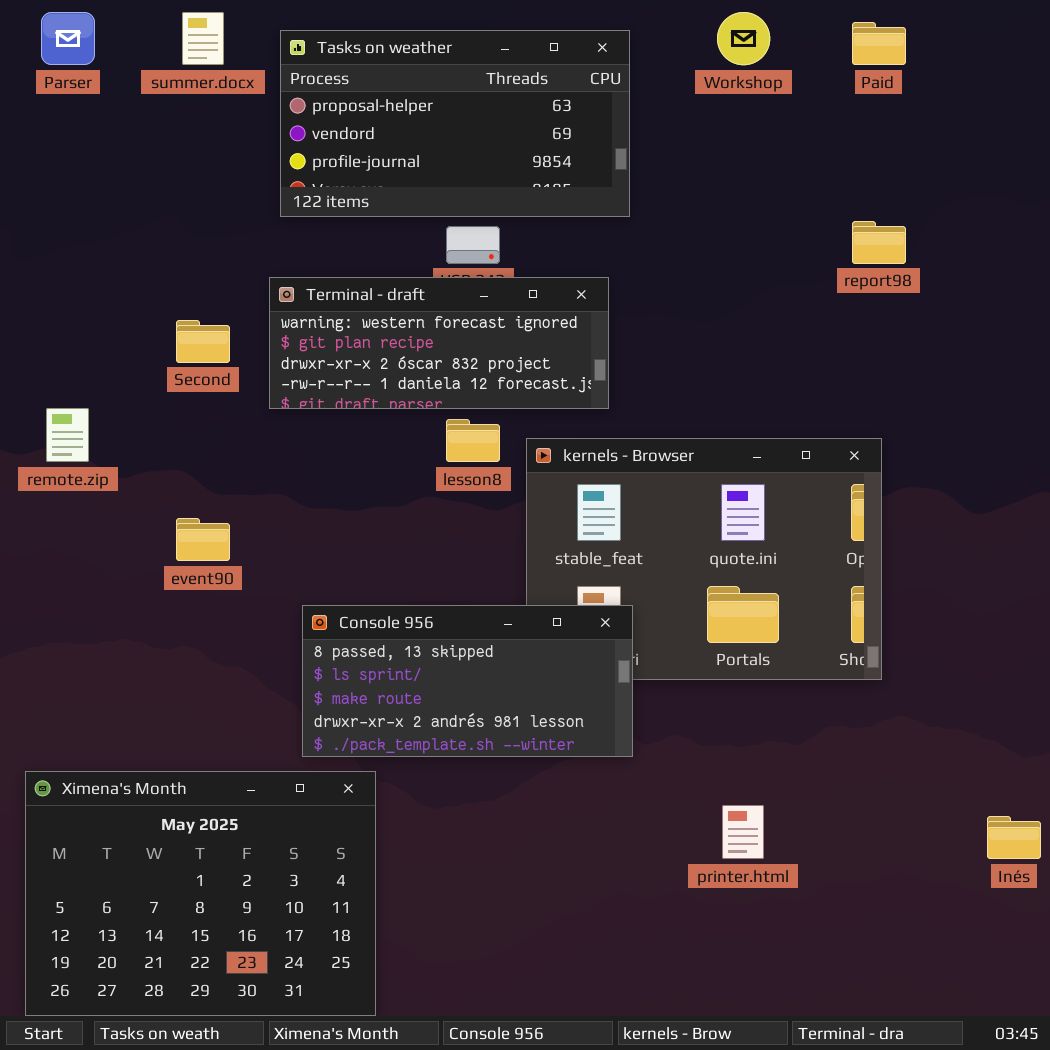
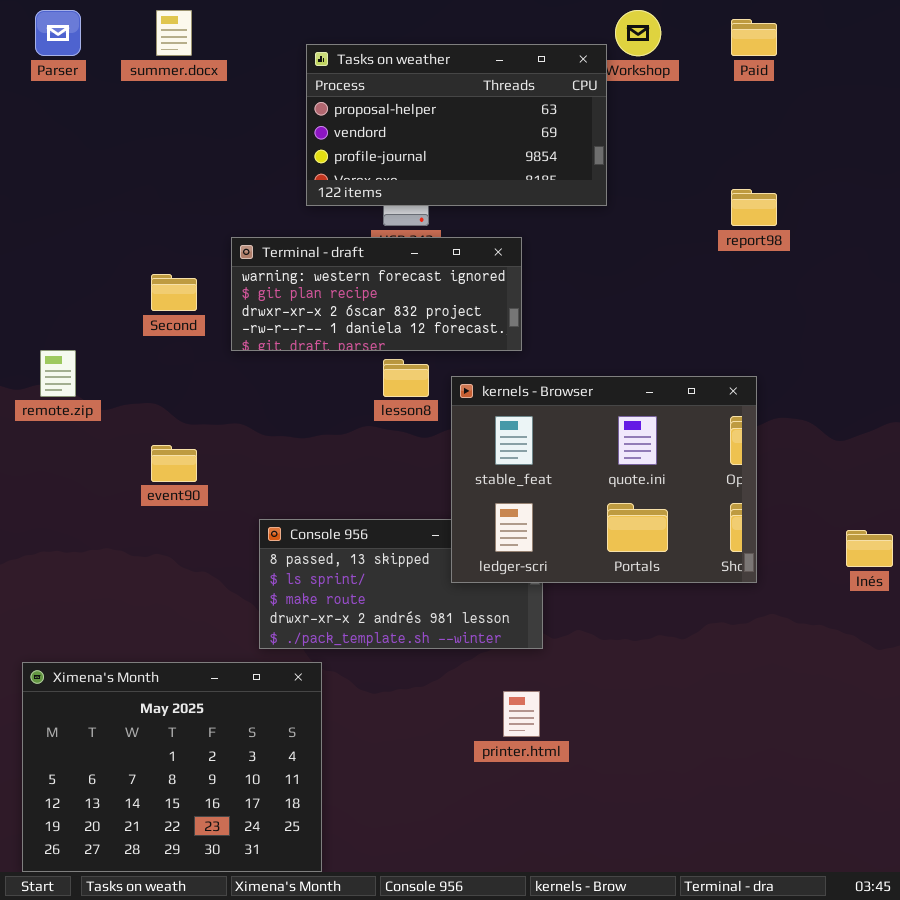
Tasks on weather: [280,30,630,217] -> [306,44,607,206], moved
kernels - Browser: [526,438,882,680] -> [451,376,757,583], raised
printer.html: [722,805,764,859] -> [503,691,540,737], moved
Inés: [987,816,1041,859] -> [846,530,893,567], moved

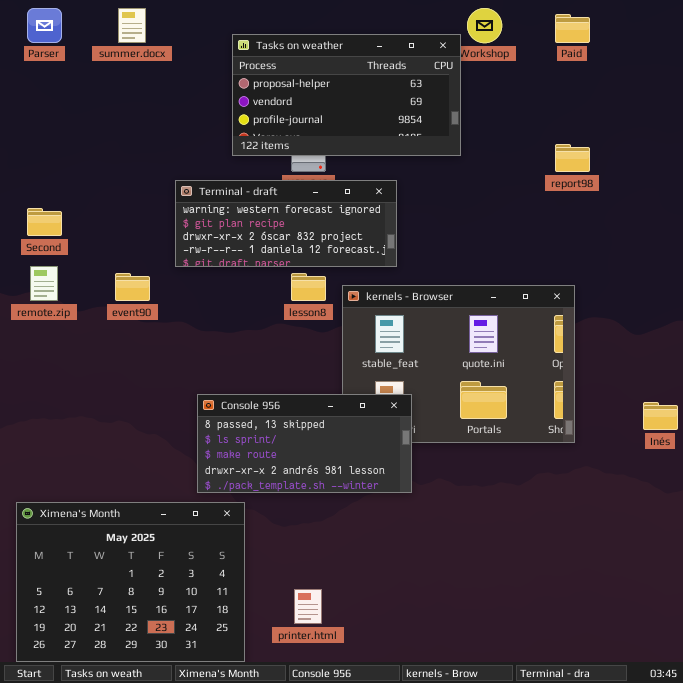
Second: [151,274,197,311] -> [27,208,62,236], moved
event90: [151,445,197,482] -> [115,273,150,301], moved
Console 956: [259,519,543,649] -> [197,394,412,493], raised
printer.html: [503,691,540,737] -> [294,589,322,624], moved

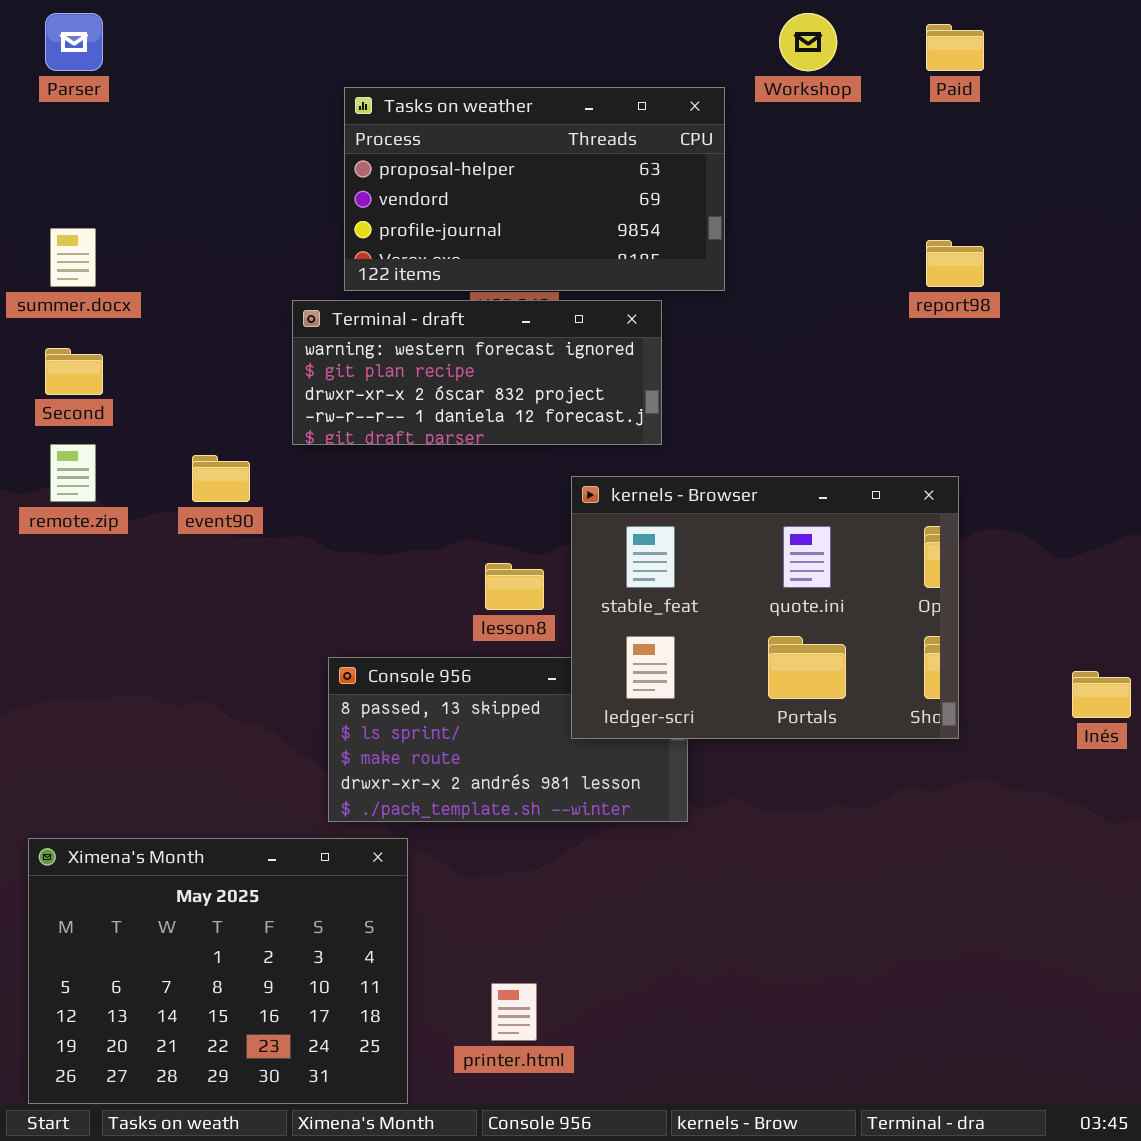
summer.docx: [118,8,146,43] -> [50,228,96,287], moved
Tasks on weather: [232,34,461,156] -> [344,87,725,291], moved
lesson8: [291,273,326,301] -> [485,563,544,610], moved
kernels - Browser: [342,285,575,443] -> [571,476,959,739], raised

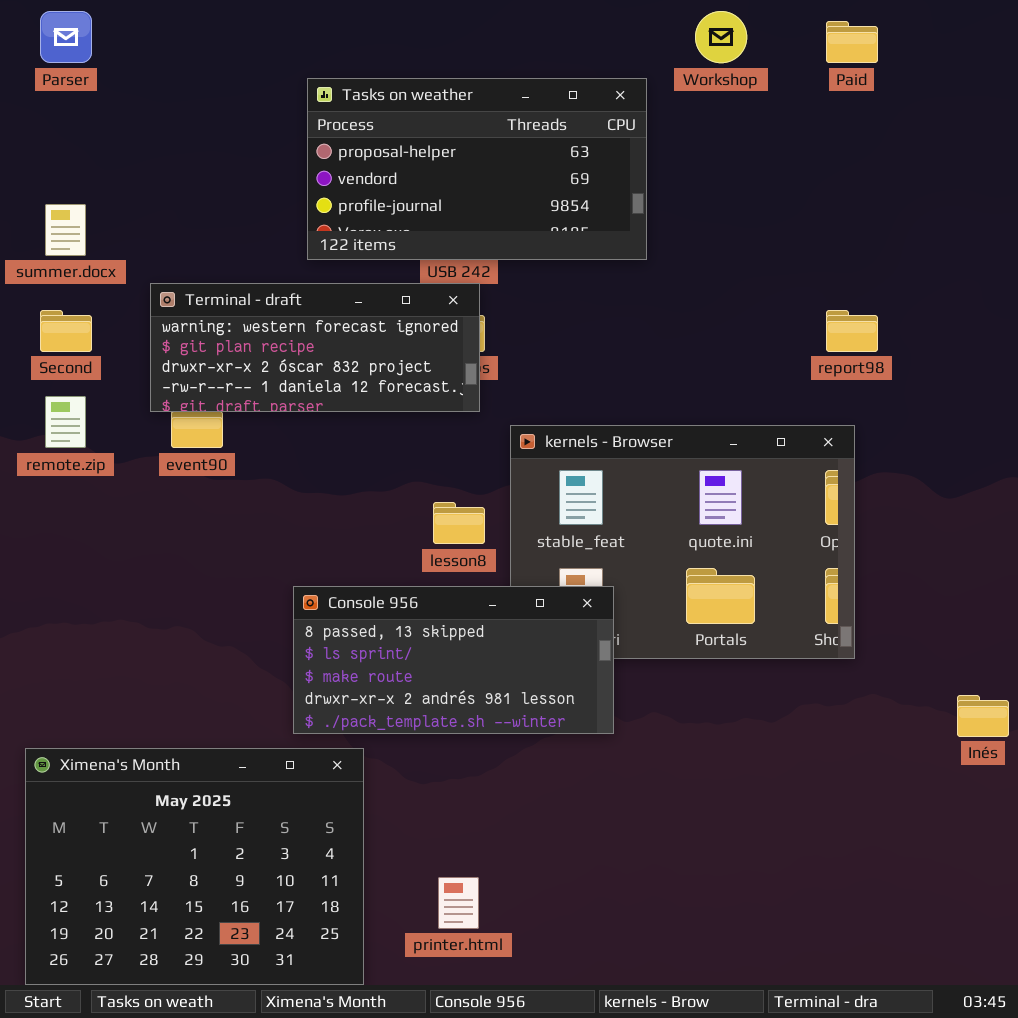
report98: [926,240,984,287] -> [826,310,878,352], moved
Terminal - draft: [292,300,662,445] -> [150,283,480,412], moved
Console 956: [328,657,688,822] -> [293,586,614,734], raised
Inés: [1072,671,1131,718] -> [957,695,1009,737], moved

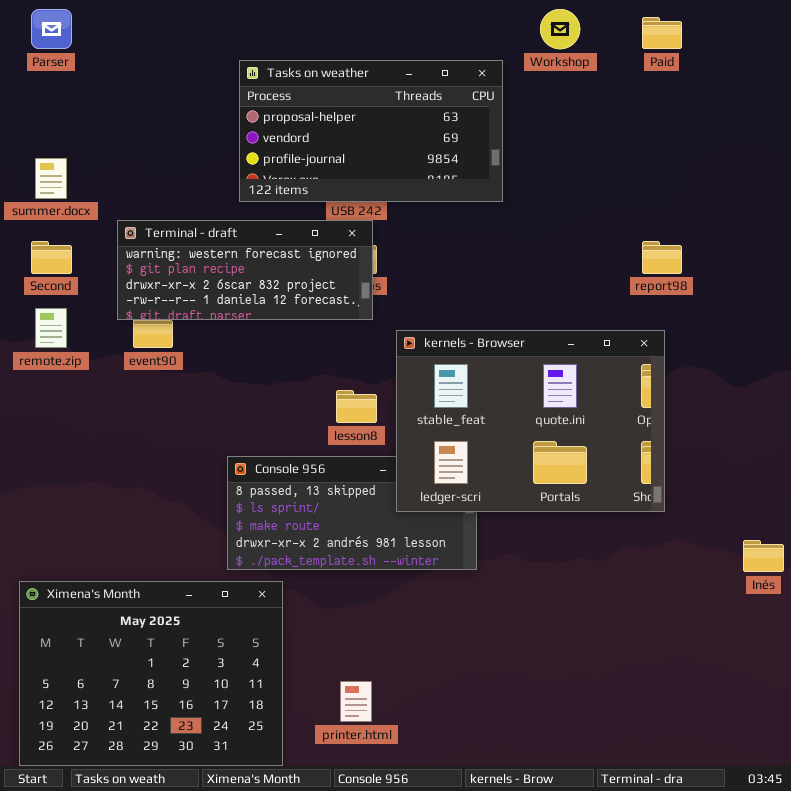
kernels - Browser: [510,425,855,659] -> [396,330,665,512], raised

